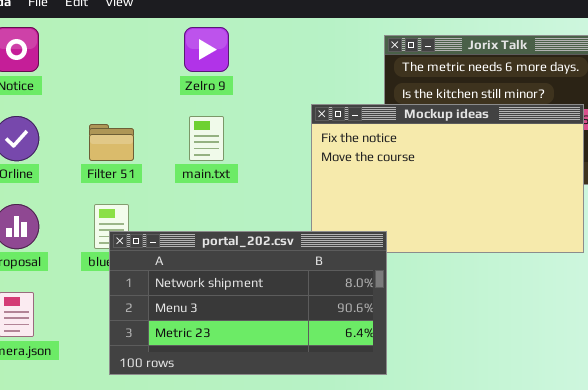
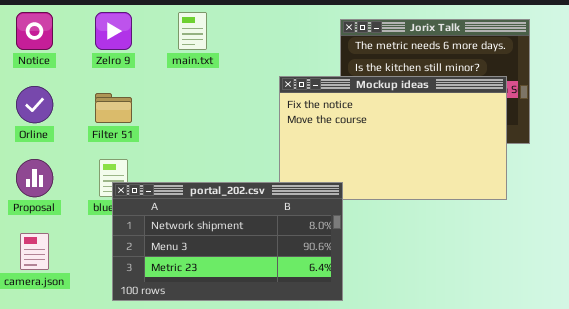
Zelro 9: [184,27,229,72] -> [95,12,132,50], moved
main.txt: [189,116,224,161] -> [178,12,207,50], moved

